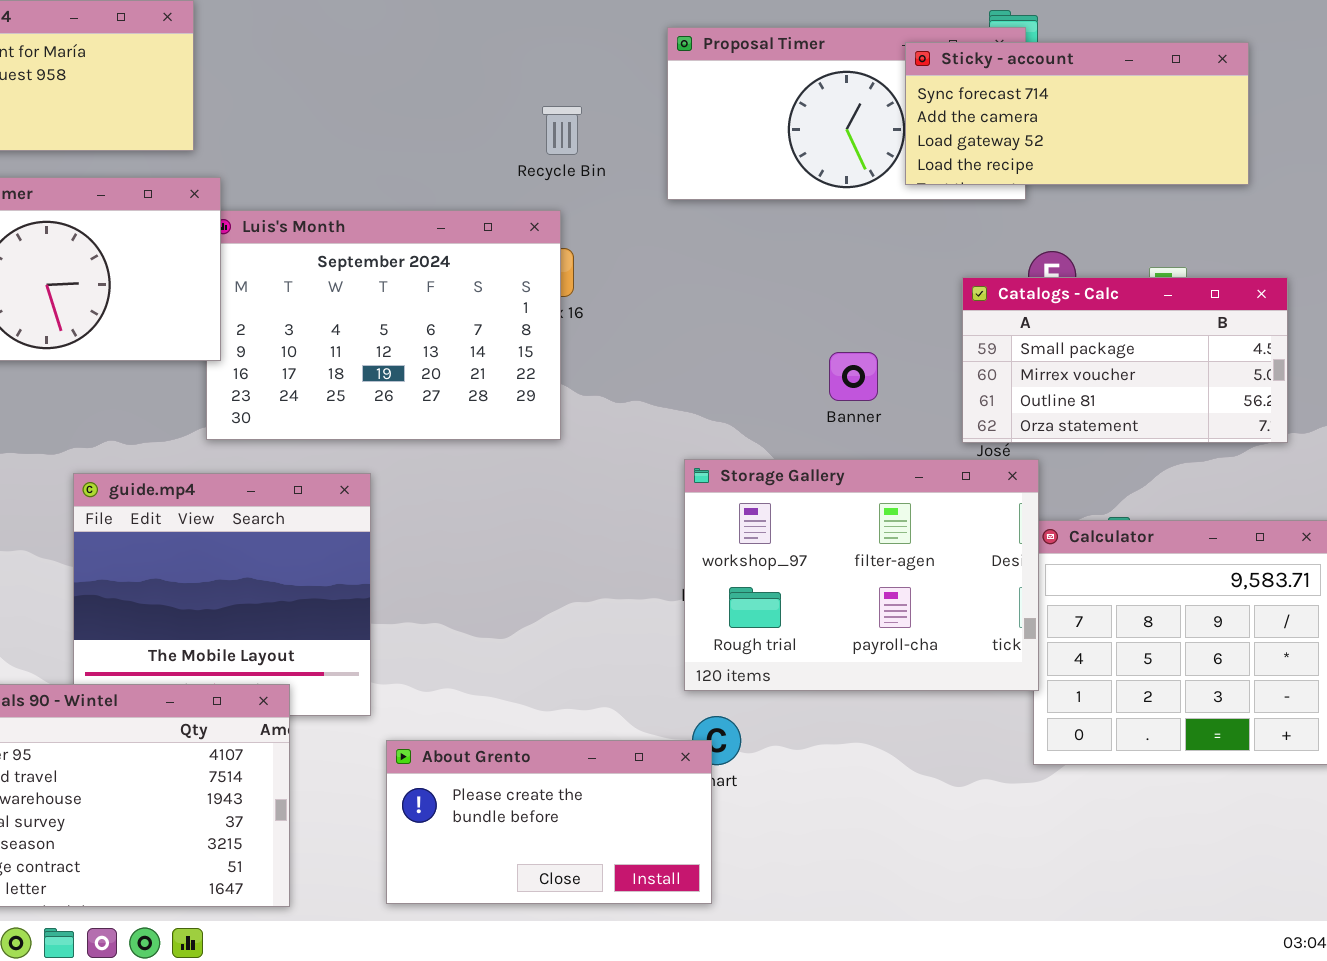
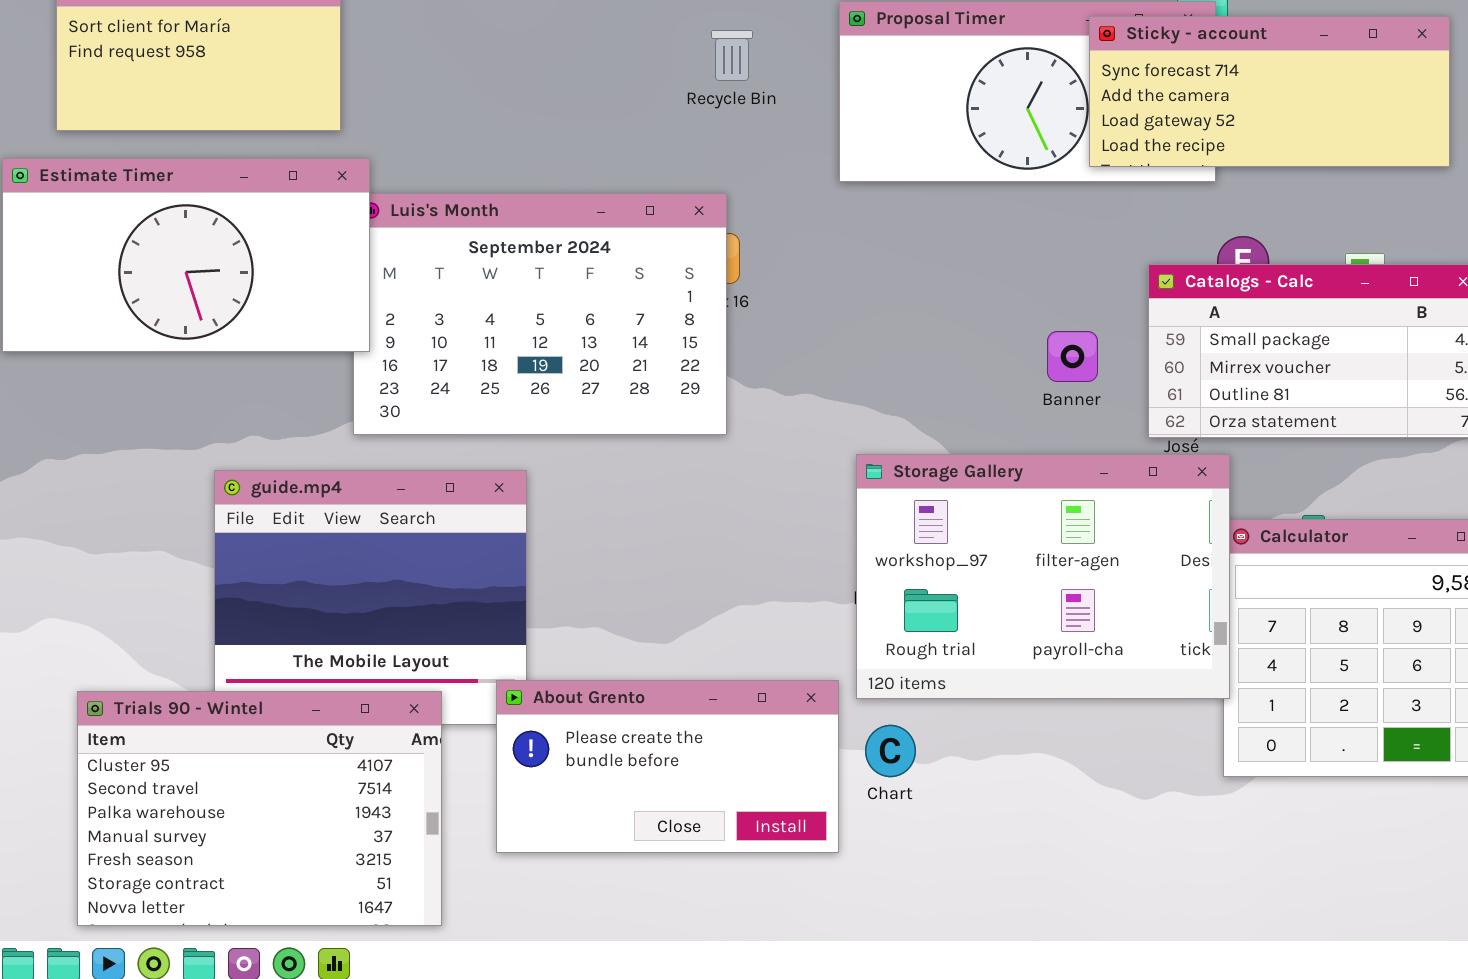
Recycle Bin: [542,106,582,155] -> [711,30,753,81], moved
Banner: [829,352,878,401] -> [1047,331,1098,382], moved
About Grento: [386,740,712,904] -> [496,680,839,853], moved

